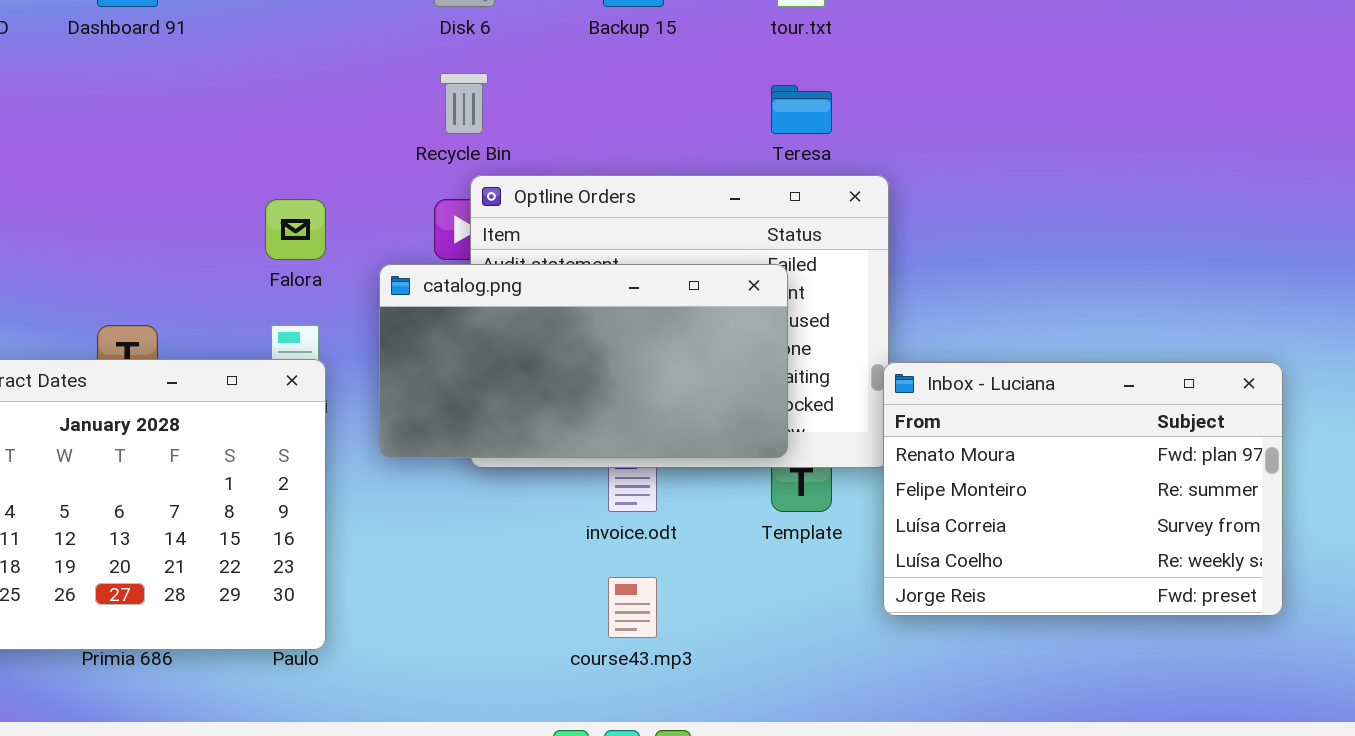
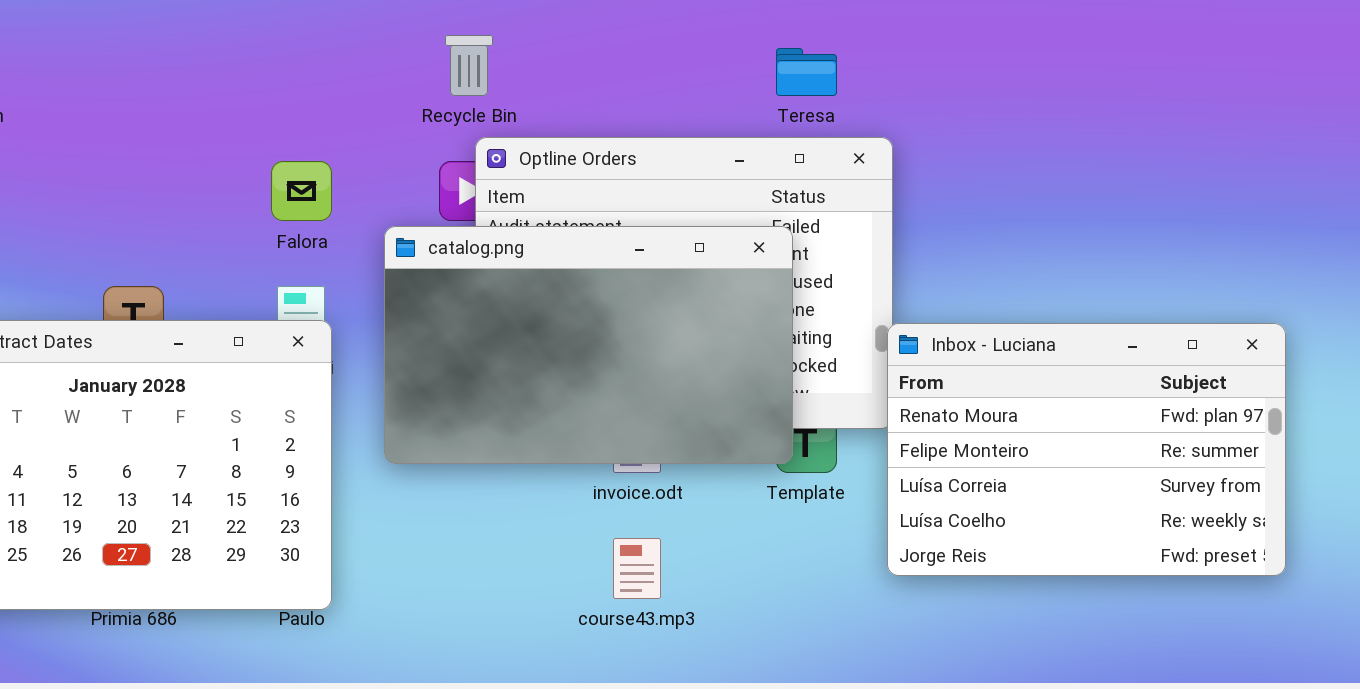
catalog.png: [379,264,788,458] -> [384,226,793,464], resized

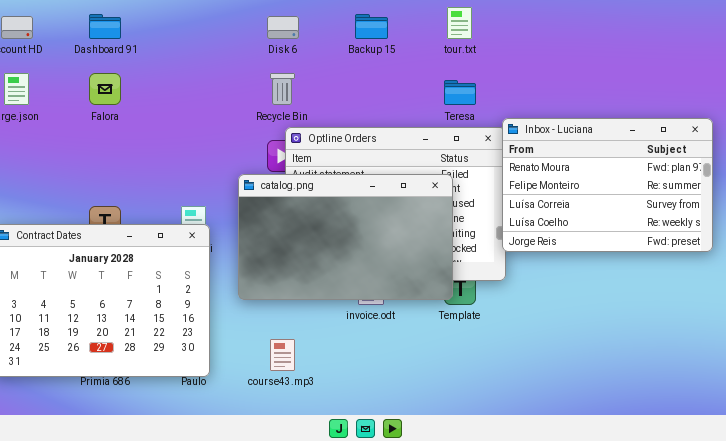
Falora: [271,161,332,221] -> [89,73,121,105], moved
Inbox - Luciana: [887,323,1286,576] -> [502,118,713,252], moved
course43.mp3: [613,538,661,599] -> [270,339,295,371], moved

